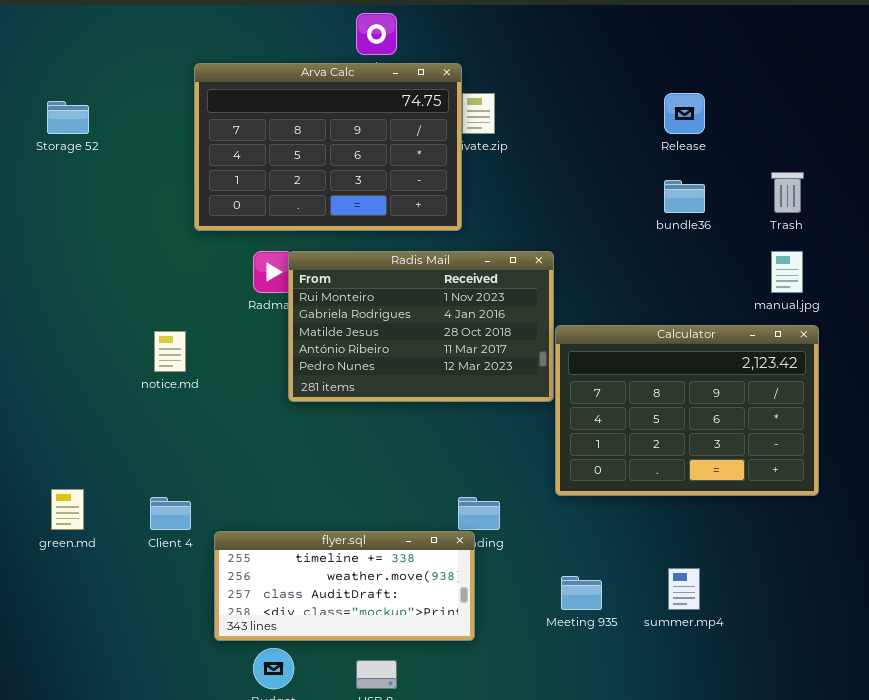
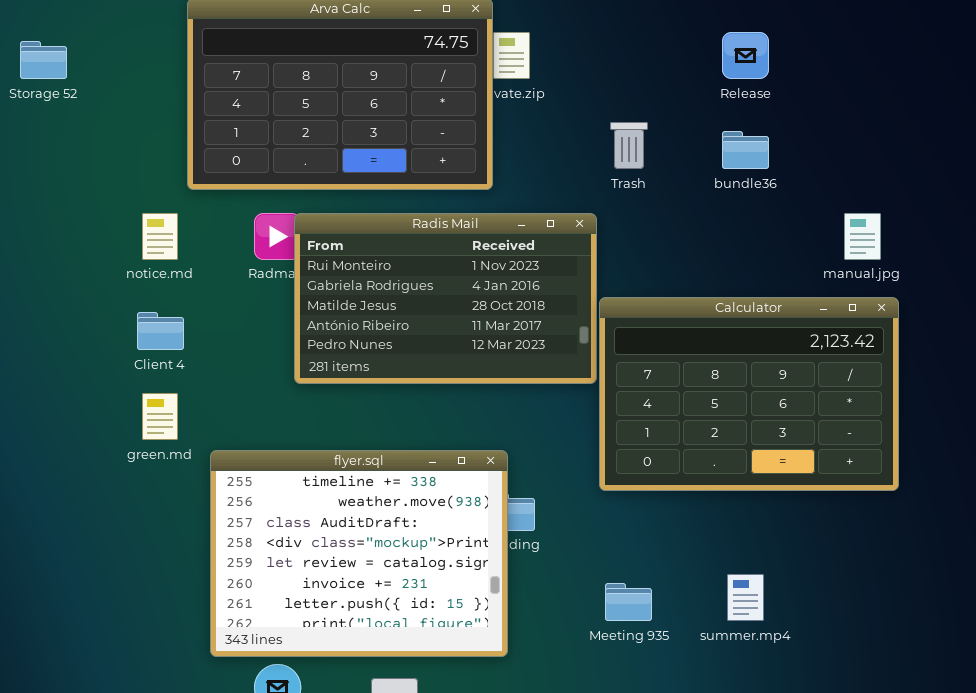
Trash: [771,172,804,213] -> [610,122,648,169], moved
notice.md: [154,331,186,372] -> [142,213,178,260], moved
green.md: [51,489,84,530] -> [142,393,178,440], moved
Client 4: [150,497,191,530] -> [137,312,184,350], moved
flyer.sql: [214,531,475,641] -> [210,450,508,657], resized

